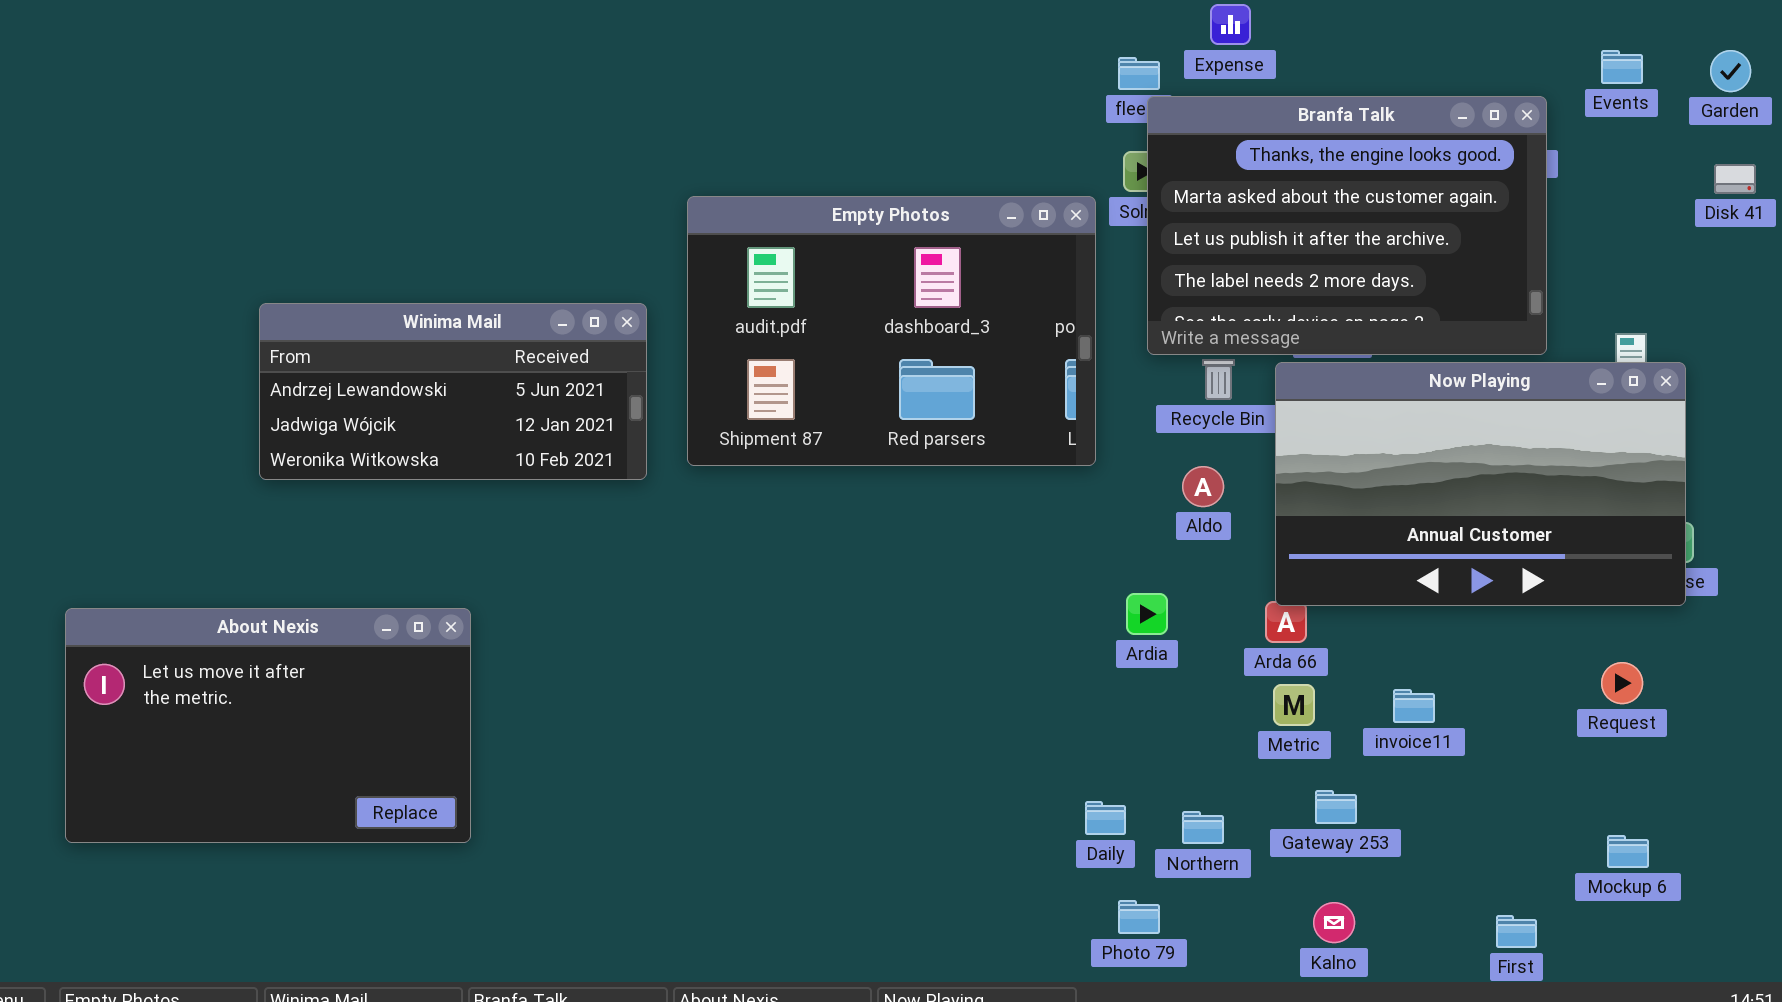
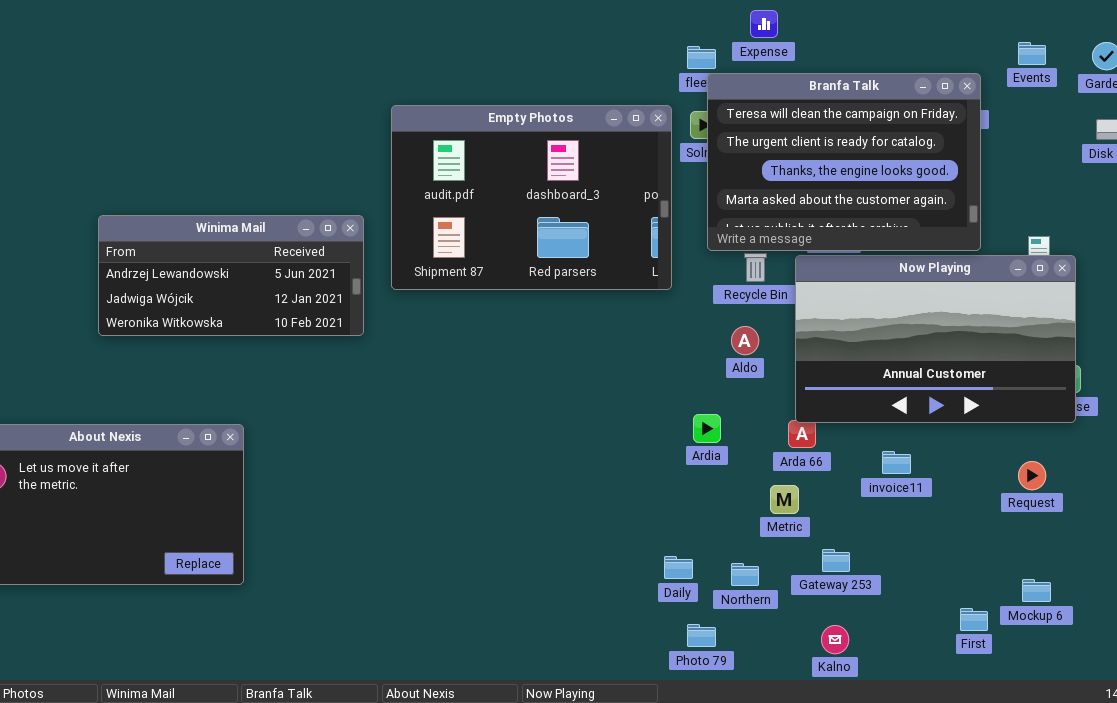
Branfa Talk: [1147,96,1547,355] -> [707,73,981,251], scrolled up 2 rows
Empty Photos: [687,196,1096,466] -> [391,105,672,290], moved
Metric: [1273,684,1315,726] -> [770,485,799,514], moved
invoice11: [1393,689,1435,723] -> [882,451,911,474], moved
First: [1496,915,1537,948] -> [960,608,988,631], moved

